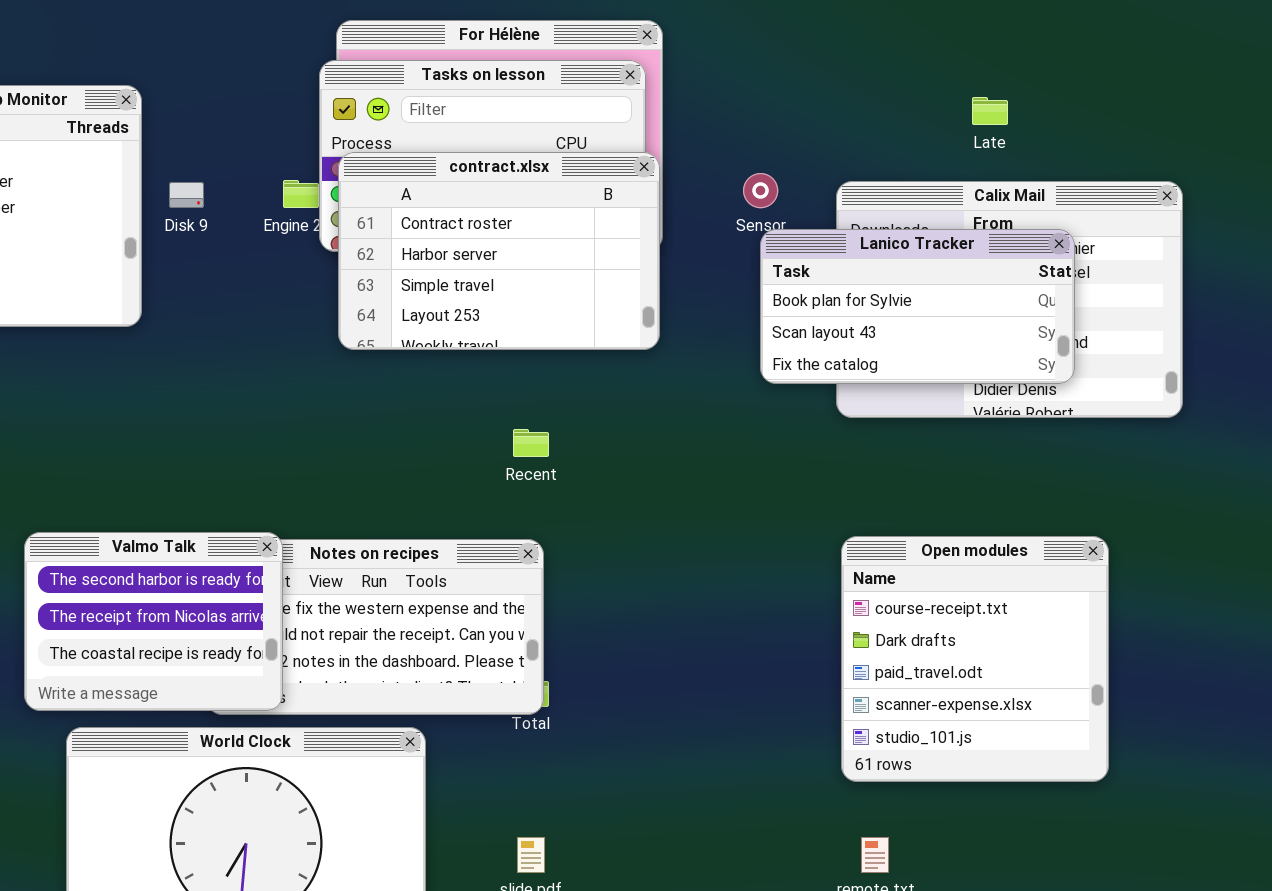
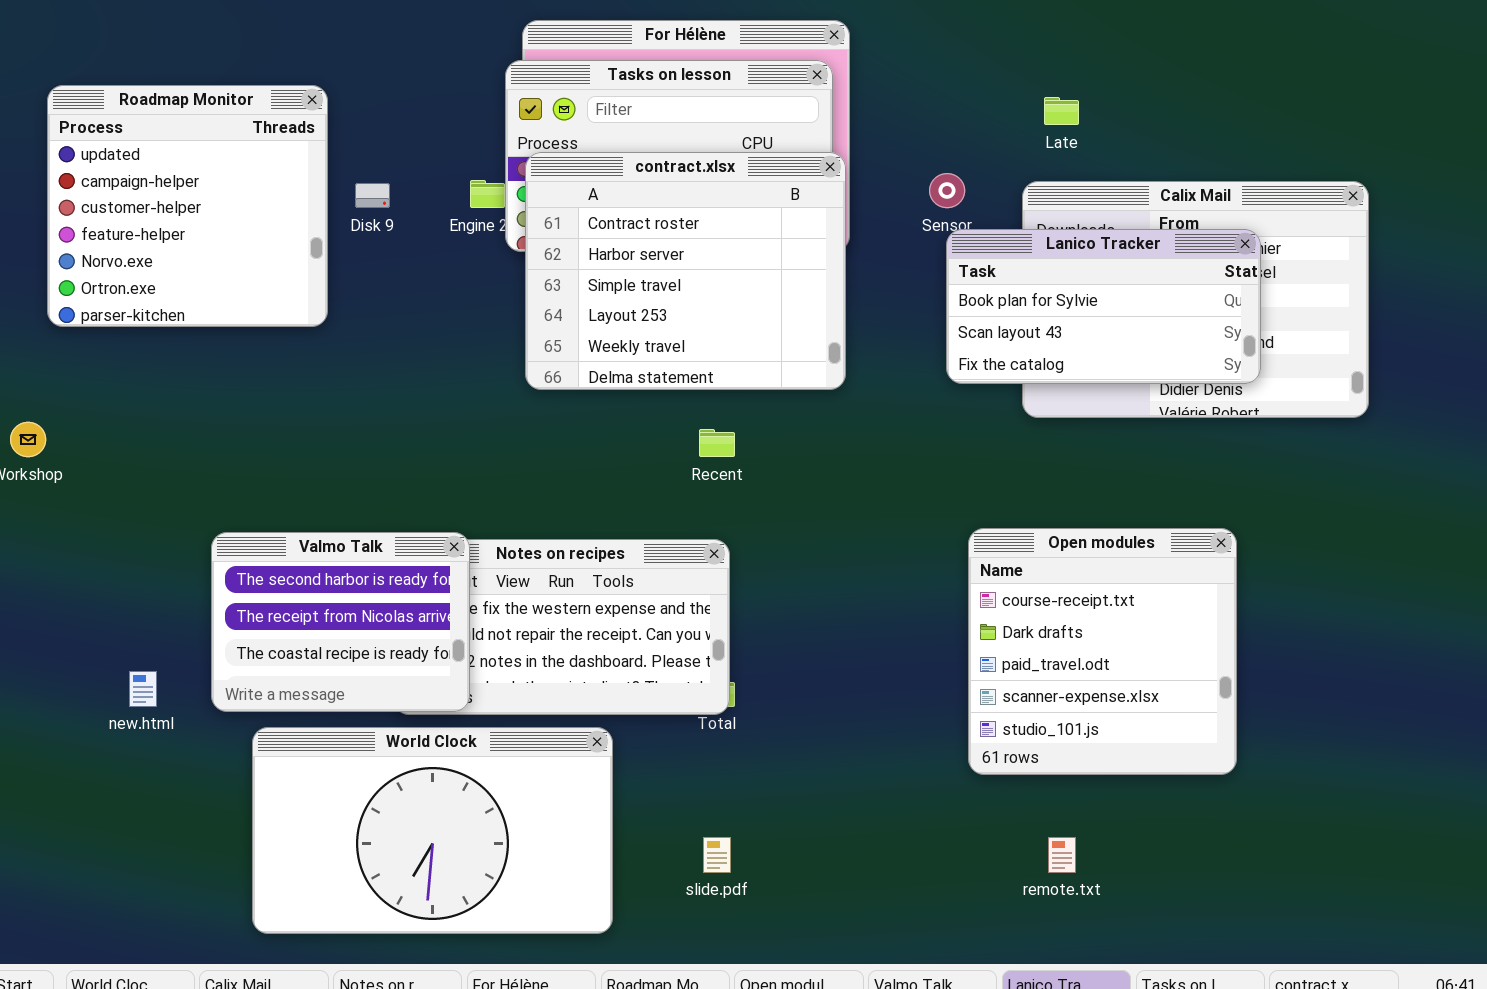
Late: [972,97,1008,125] -> [1044,97,1079,125], moved
contract.xlsx: [338,152,660,350] -> [525,152,846,390], resized
Open modules: [841,536,1109,782] -> [968,528,1237,775], moved

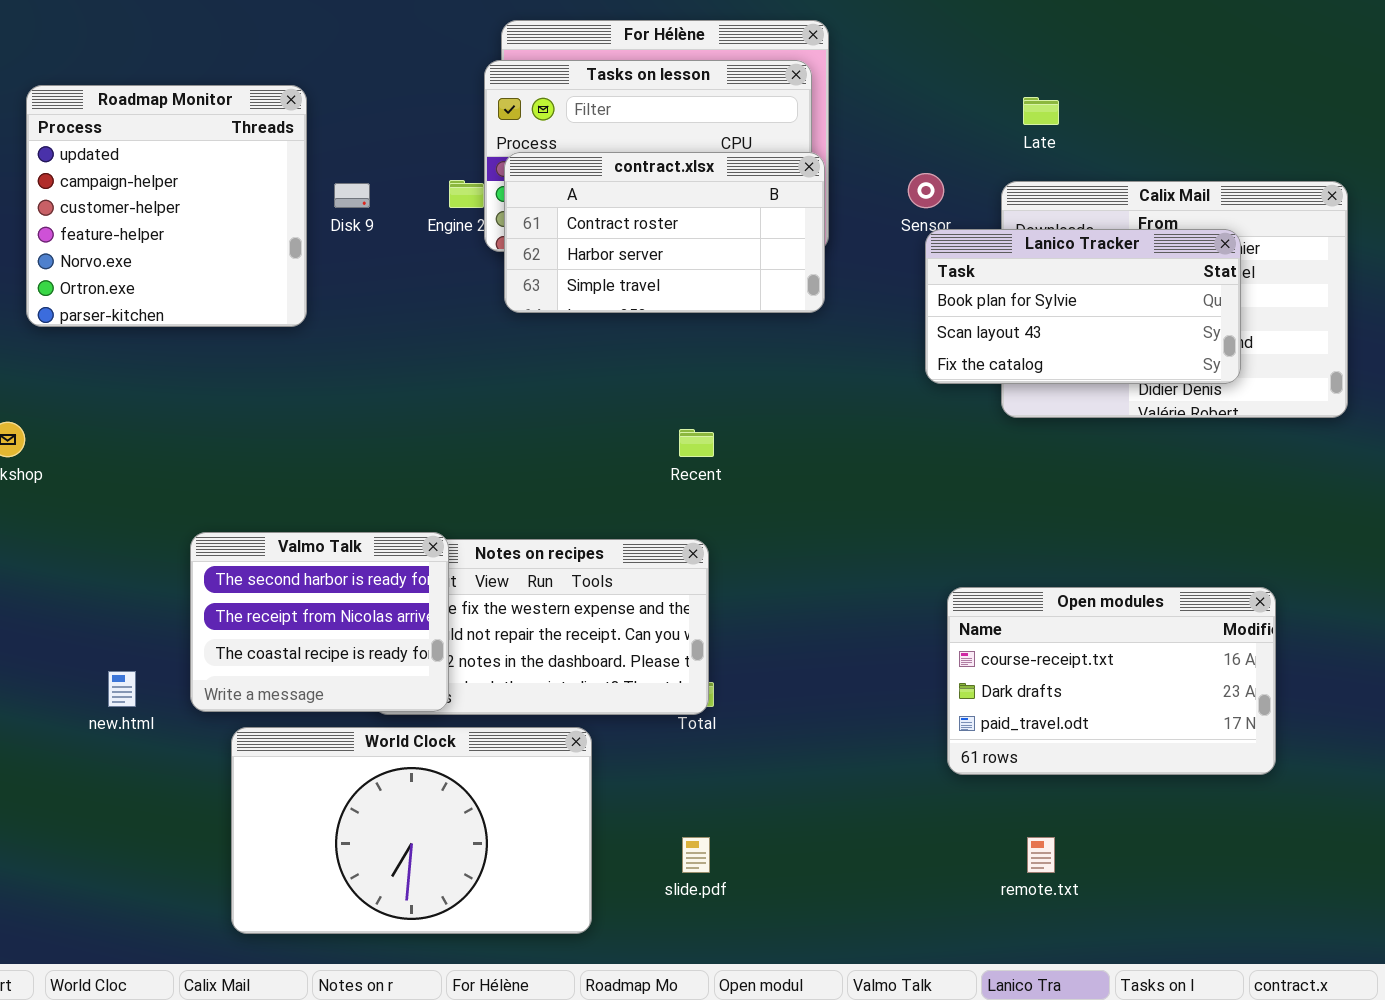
contract.xlsx: [525,152,846,390] -> [504,152,825,313], resized
Open modules: [968,528,1237,775] -> [947,587,1276,775], resized

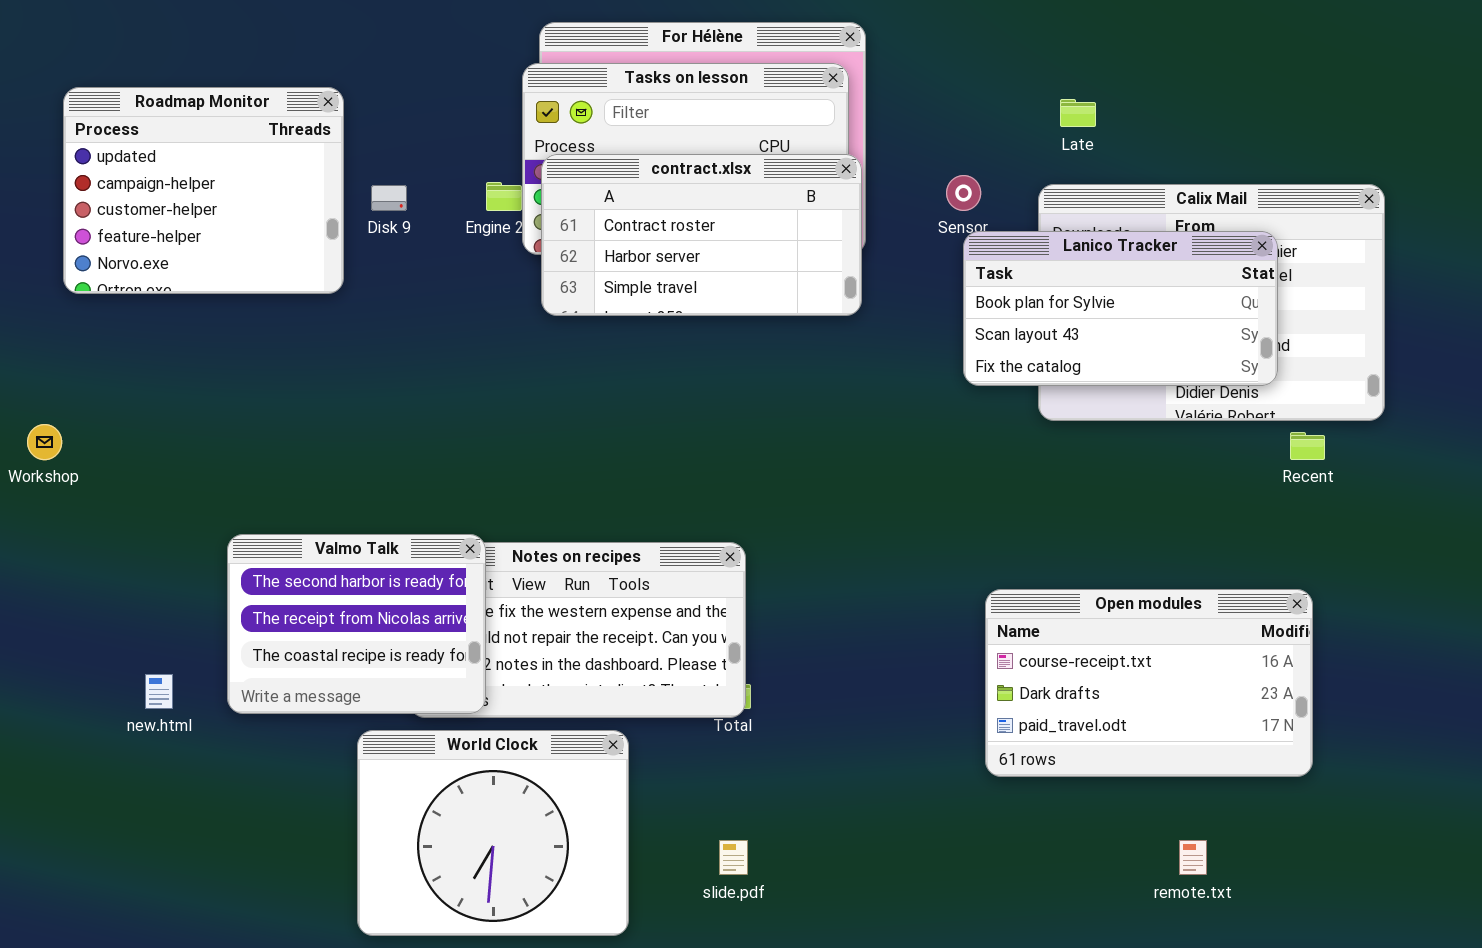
Roadmap Monitor: [26,85,307,327] -> [63,87,344,294], resized
Recent: [679,429,714,457] -> [1290,432,1325,460], moved
World Clock: [231,727,592,934] -> [357,730,629,936], resized
remote.txt: [1027,837,1055,873] -> [1179,840,1207,875], moved

